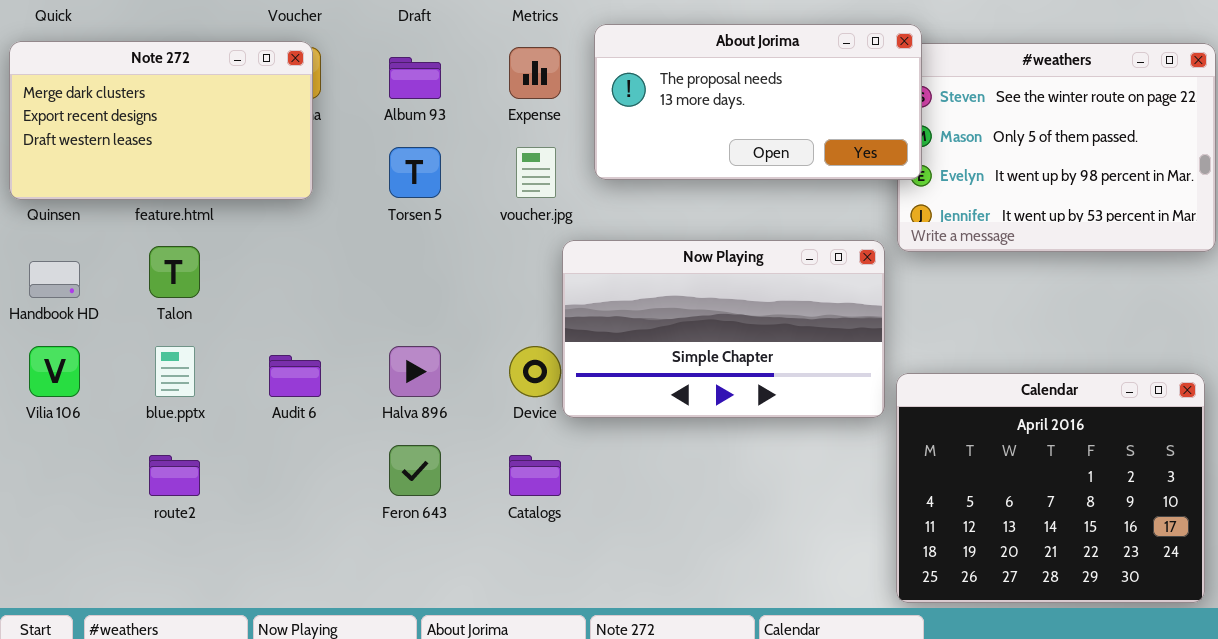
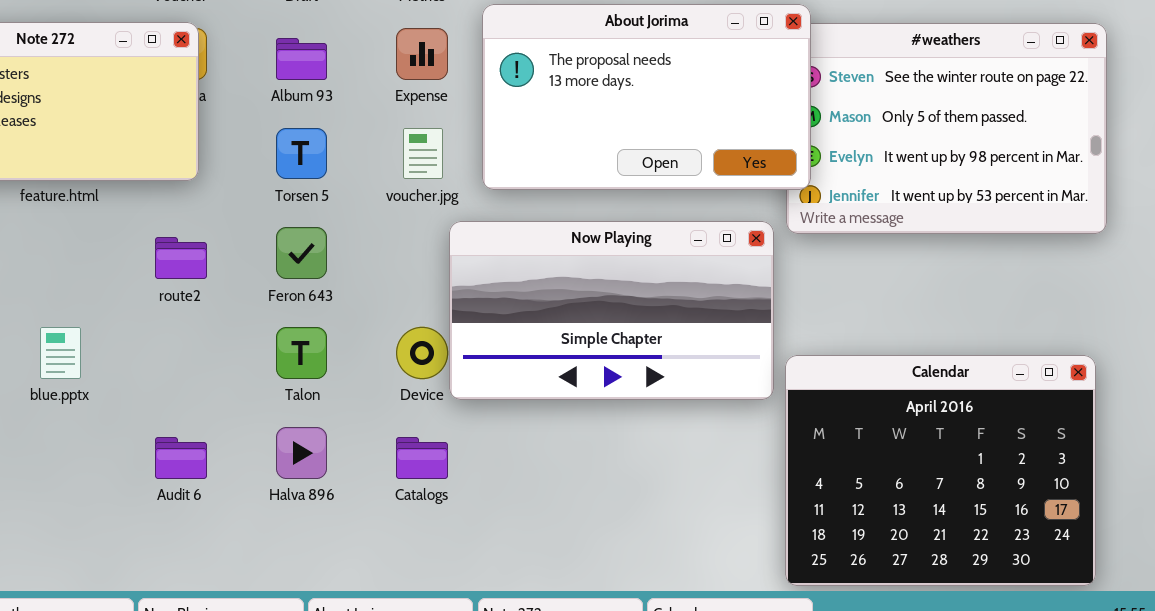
About Jorima: [594,24,922,180] -> [482,4,811,190], resized
Talon: [149,246,200,298] -> [276,327,327,379], moved
Halva 896: [389,346,441,397] -> [276,427,327,479], moved
Audit 6: [269,355,321,397] -> [155,437,207,479], moved
Feron 643: [389,445,441,496] -> [276,227,327,279], moved
route2: [149,455,200,496] -> [155,237,207,279], moved

